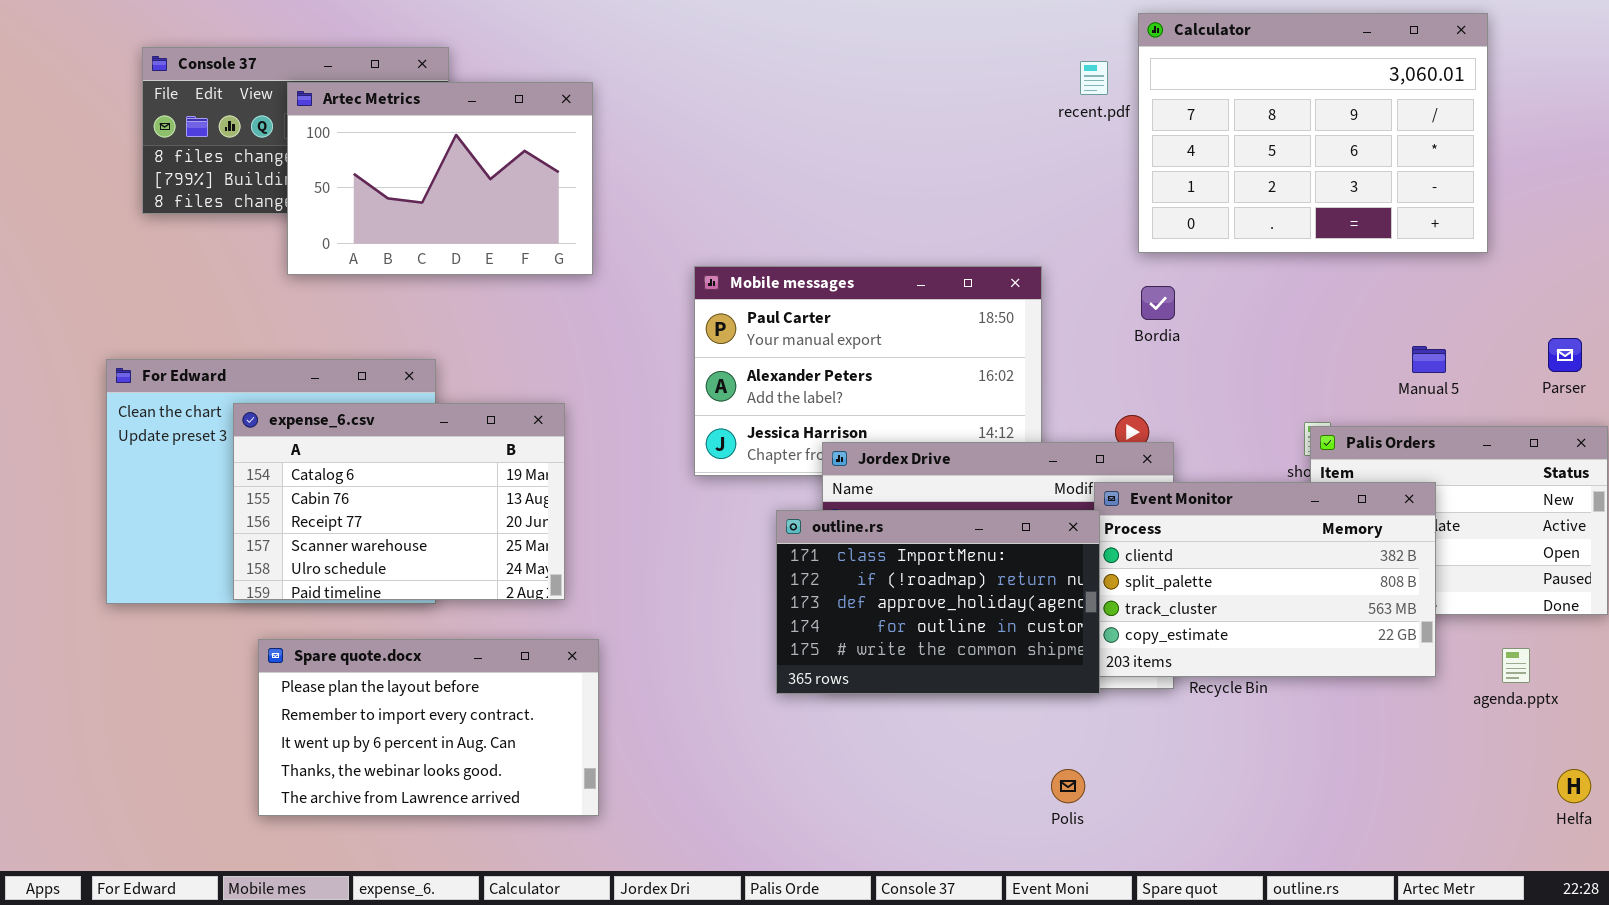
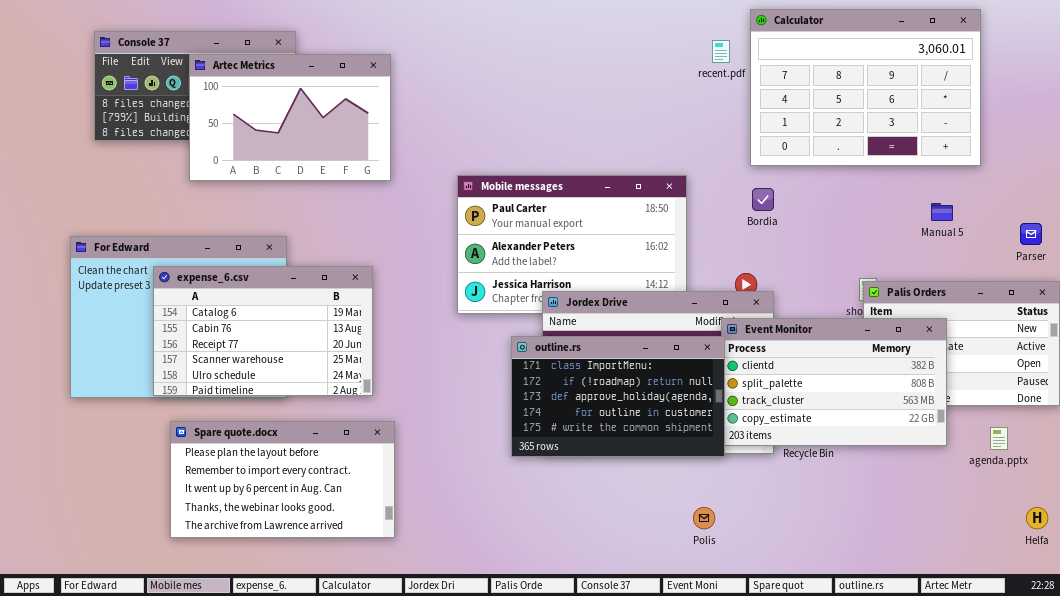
Manual 5: [1412,346,1446,373] -> [931,203,953,221], moved

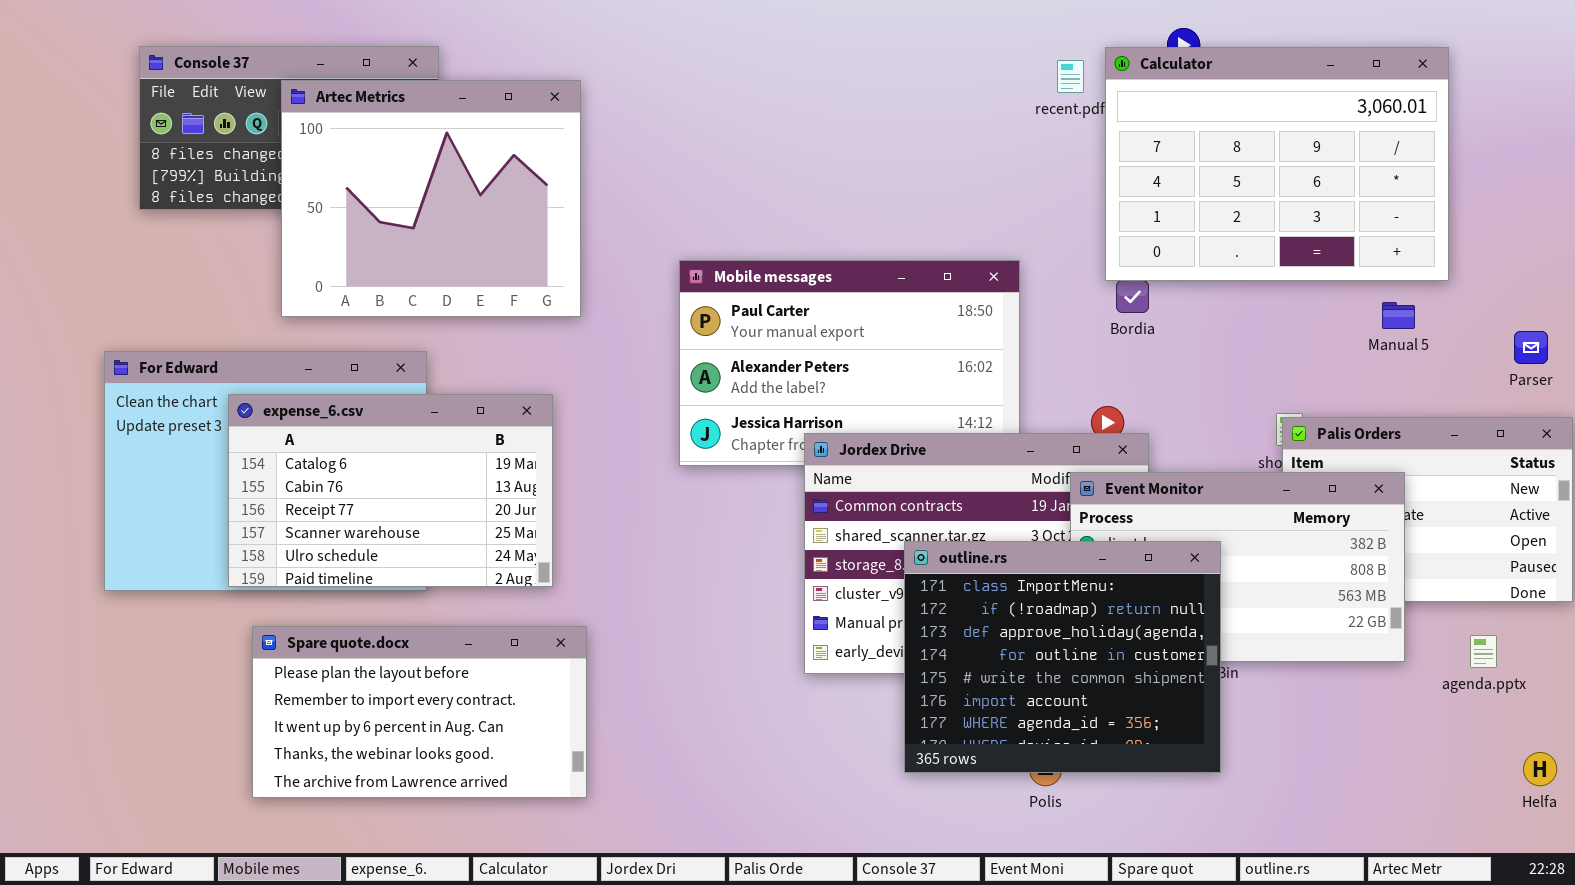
Calculator: [750,9,981,166] -> [1105,47,1449,281], moved
Artec Metrics: [189,54,391,181] -> [281,80,581,317], resized
outline.rs: [511,336,725,457] -> [904,541,1221,773], moved, resized

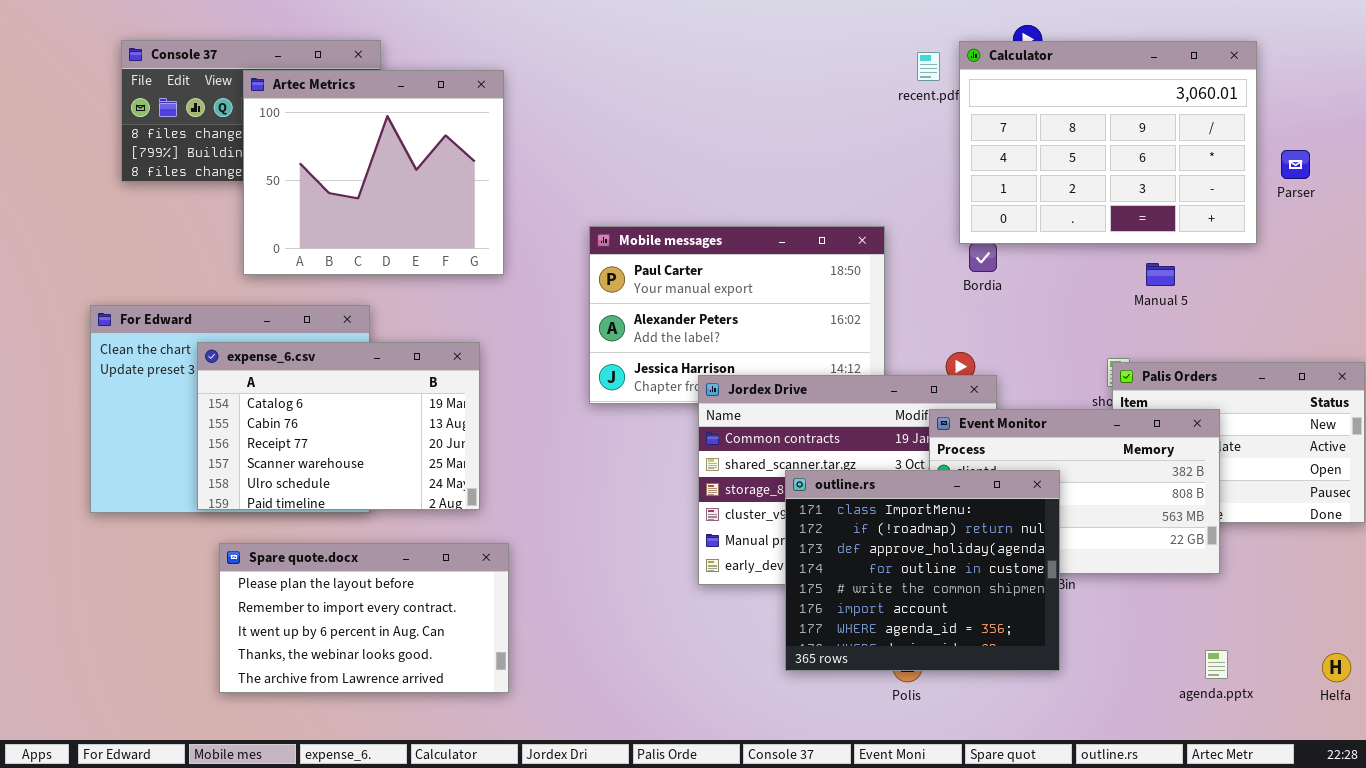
Manual 5: [1382,302,1415,329] -> [1146,263,1175,286], moved
Parser: [1514,331,1548,364] -> [1281,150,1310,179], moved
agenda.pptx: [1470,635,1497,668] -> [1205,650,1228,679], moved

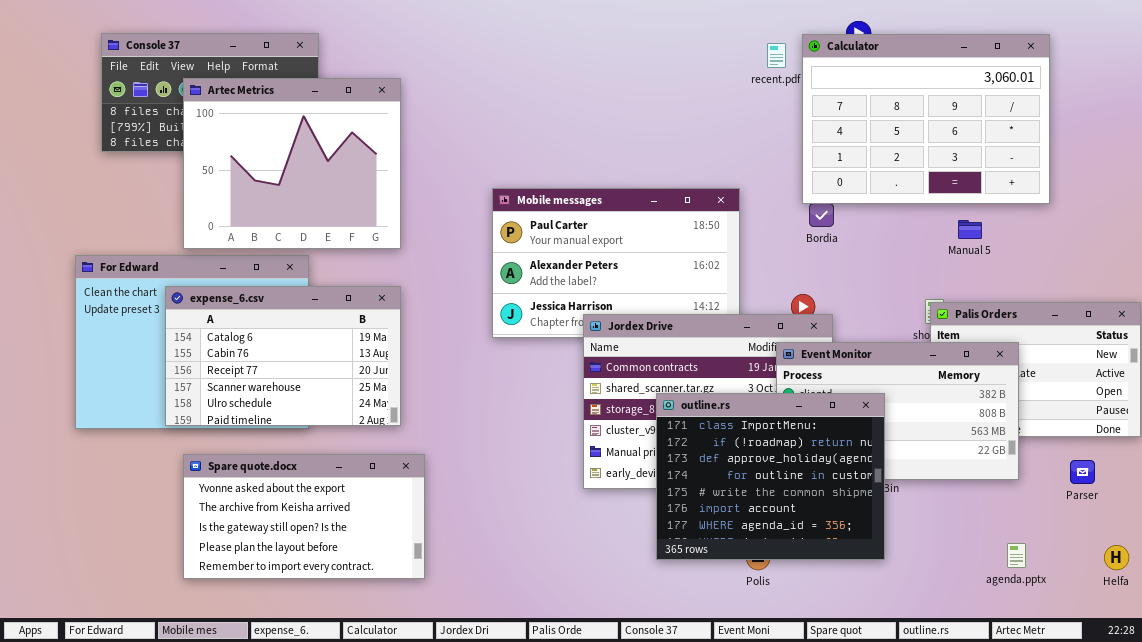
Artec Metrics: [243,70,504,275] -> [183,78,401,249], moved
Parser: [1281,150,1310,179] -> [1070,460,1095,484], moved
Spare quote.docx: [219,543,509,693] -> [183,454,425,579], scrolled up 3 rows

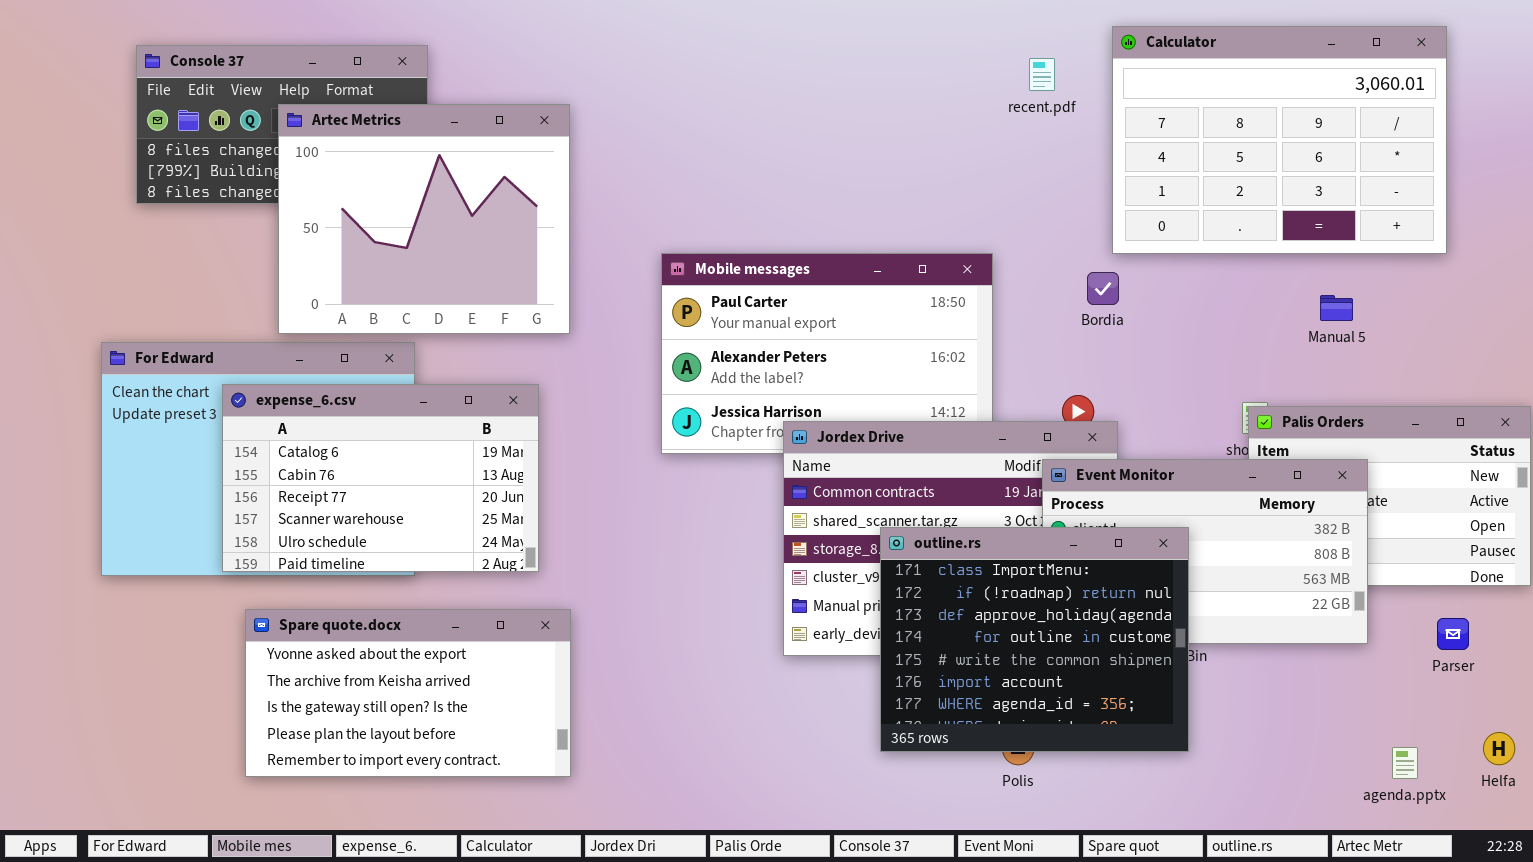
Calculator: [802,34,1050,204] -> [1112,26,1447,254], moved
Artec Metrics: [183,78,401,249] -> [278,104,570,334], moved
Manual 5: [958,220,982,239] -> [1320,295,1353,321], moved
agenda.pptx: [1007,543,1026,568] -> [1392,747,1418,779], moved

